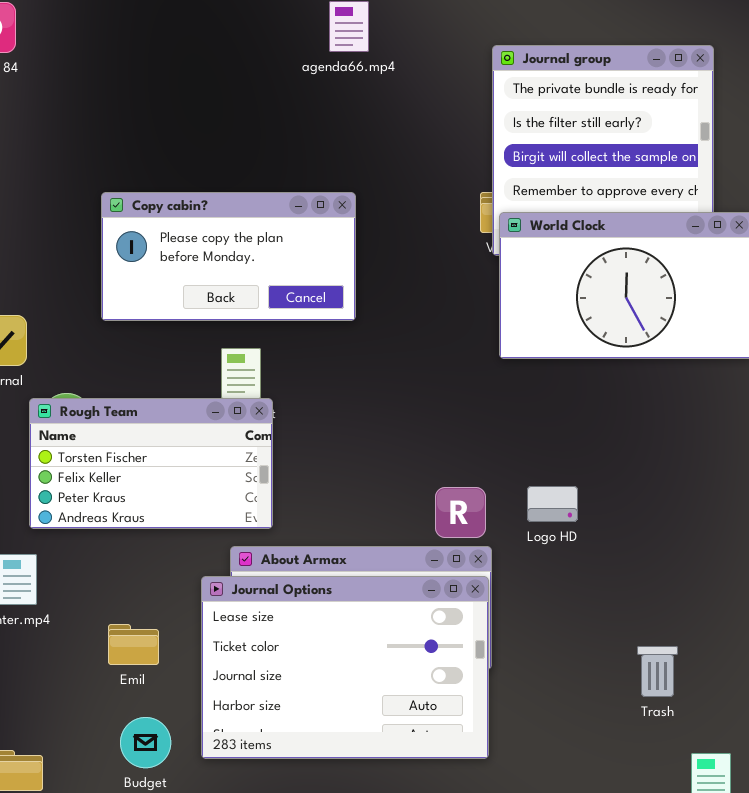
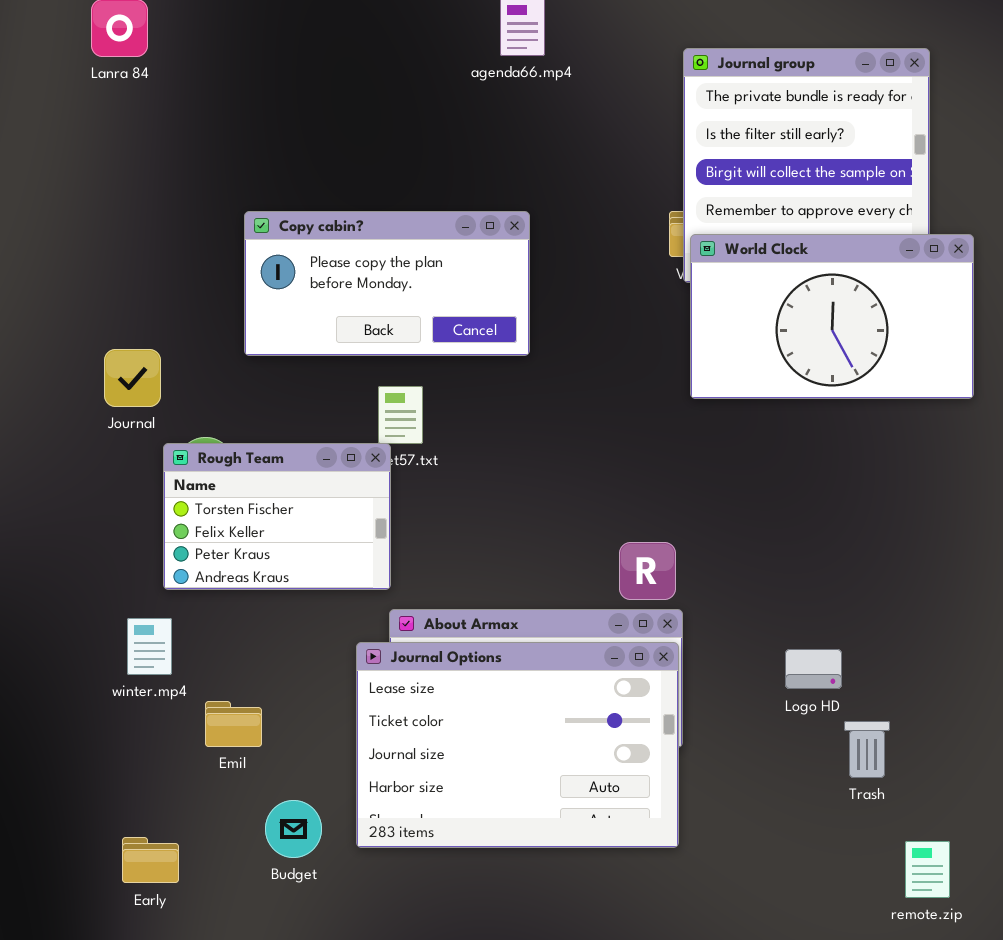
Rough Team: [29,398,273,529] -> [163,443,391,590], resized
Logo HD: [527,486,578,522] -> [785,649,842,689], moved
Emil: [108,624,159,665] -> [205,701,262,747], moved

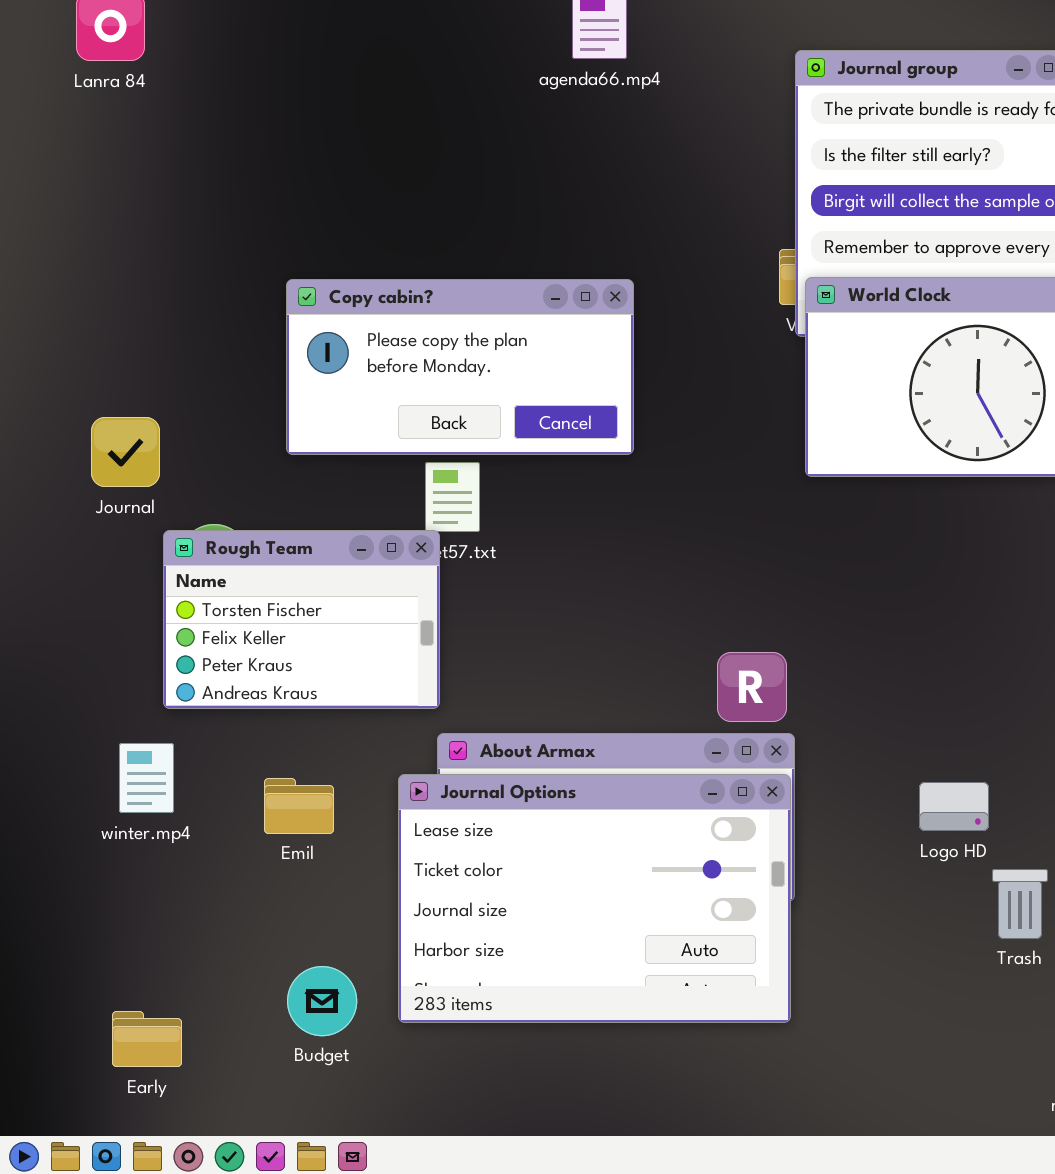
Copy cabin?: [244,211,530,356] -> [286,279,634,455], moved
Emil: [205,701,262,747] -> [264,778,334,834], moved

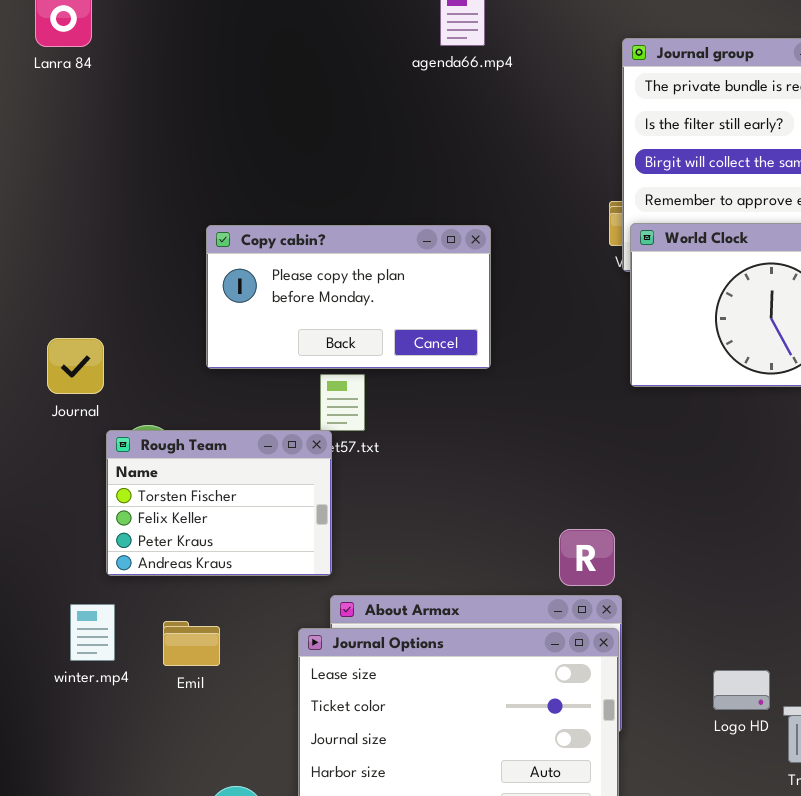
Emil: [264,778,334,834] -> [163,621,220,666], moved
Logo HD: [919,782,989,831] -> [713,670,770,710], moved

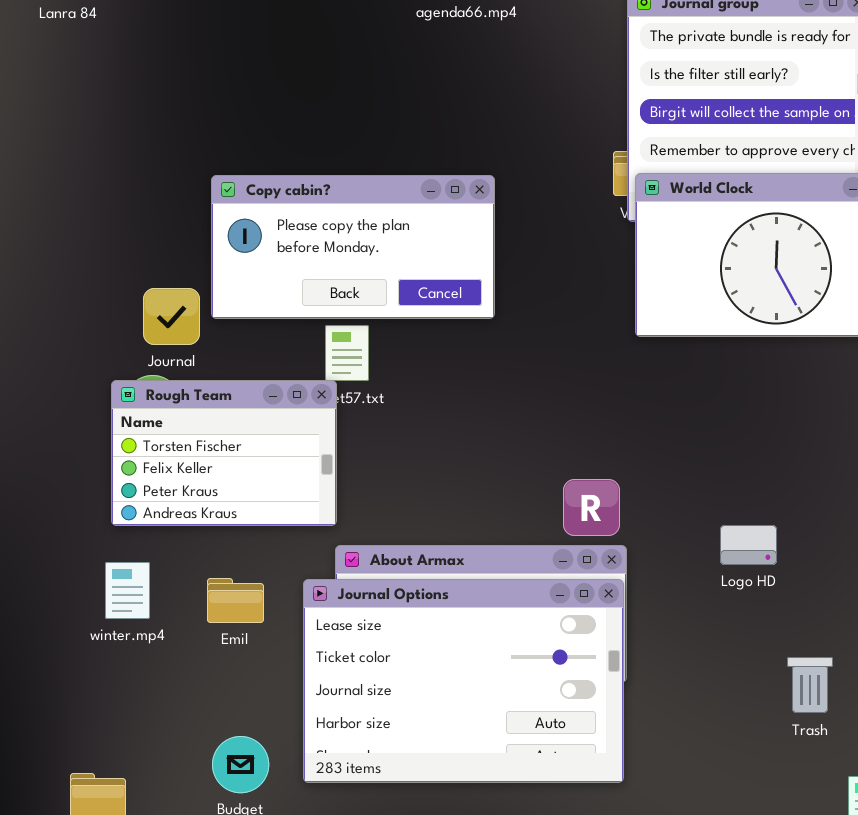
Journal: [47,338,104,394] -> [143,288,200,345], moved
winter.mp4: [70,604,115,661] -> [105,562,150,619], moved
Emil: [163,621,220,666] -> [207,578,264,623], moved
Logo HD: [713,670,770,710] -> [720,525,777,565], moved

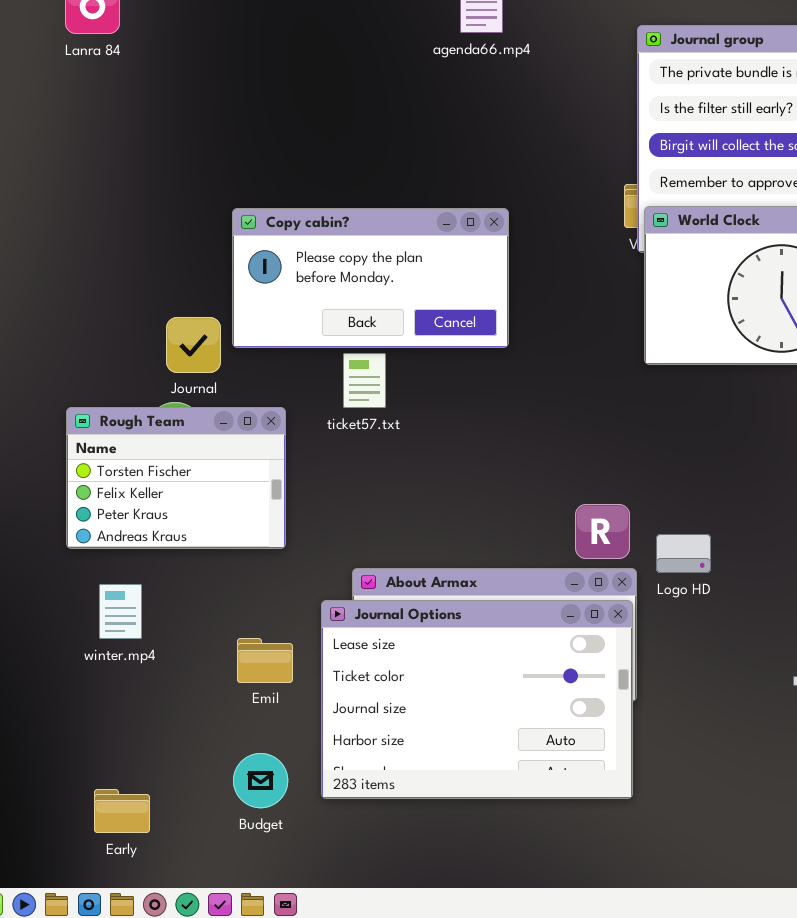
Rough Team: [111,380,337,526] -> [66,407,286,549], moved
Logo HD: [720,525,777,565] -> [656,534,711,573], moved
winter.mp4: [105,562,150,619] -> [99,584,142,639], moved
Emil: [207,578,264,623] -> [237,638,293,683], moved

